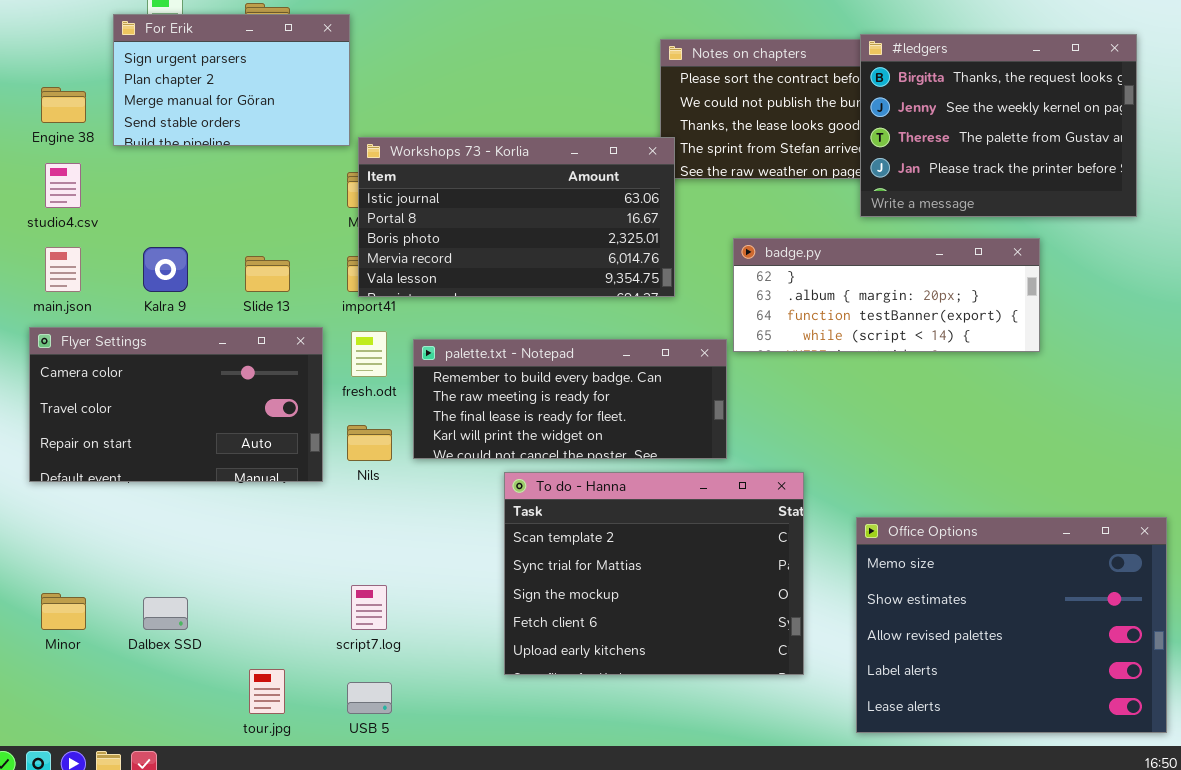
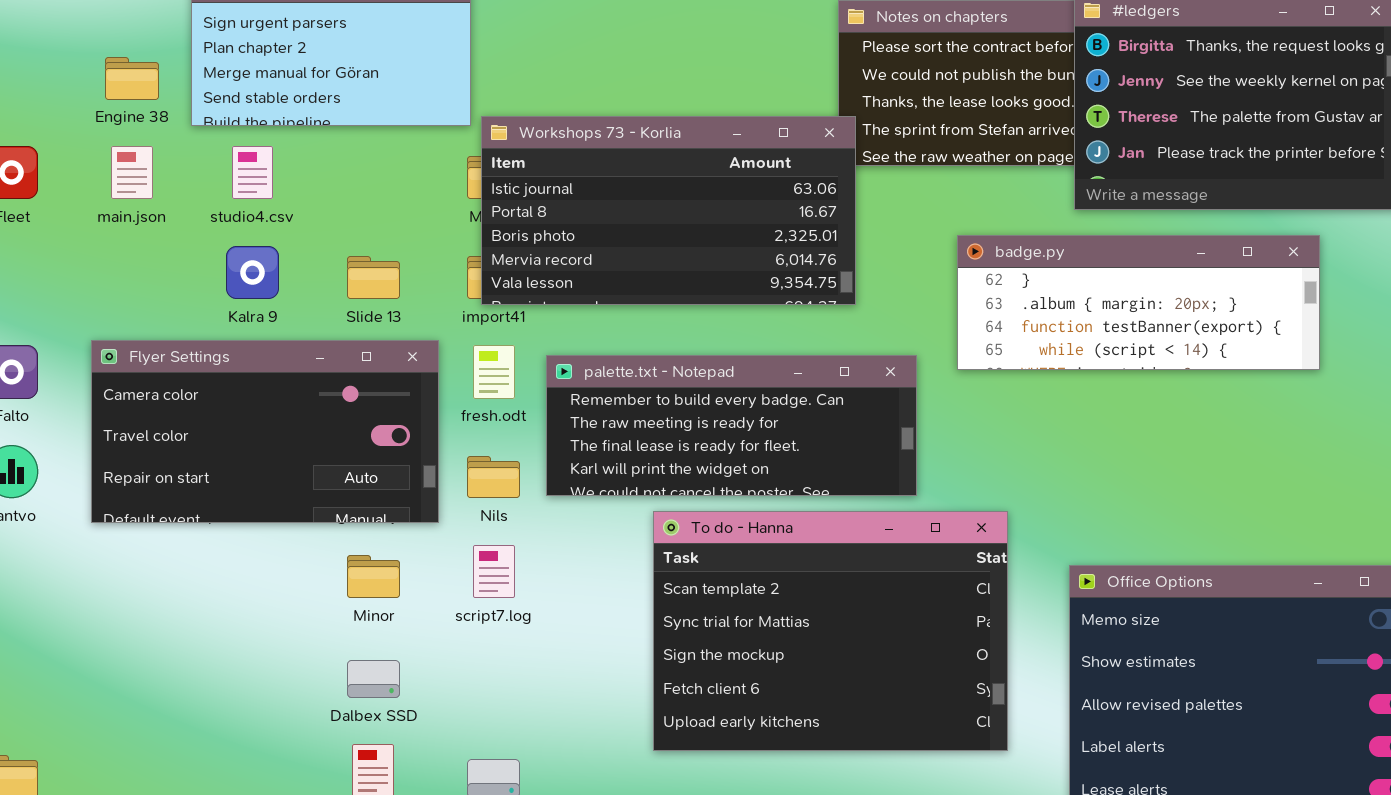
studio4.csv: [45,163,81,208] -> [232,146,273,199], moved
badge.py: [733,238,1040,352] -> [957,235,1320,370], moved
main.json: [45,247,81,292] -> [111,146,153,199], moved
script7.log: [351,585,387,630] -> [473,545,515,598], moved
Minor: [41,593,86,630] -> [347,555,400,598], moved
Dalbex SSD: [143,597,188,630] -> [347,660,400,698], moved

